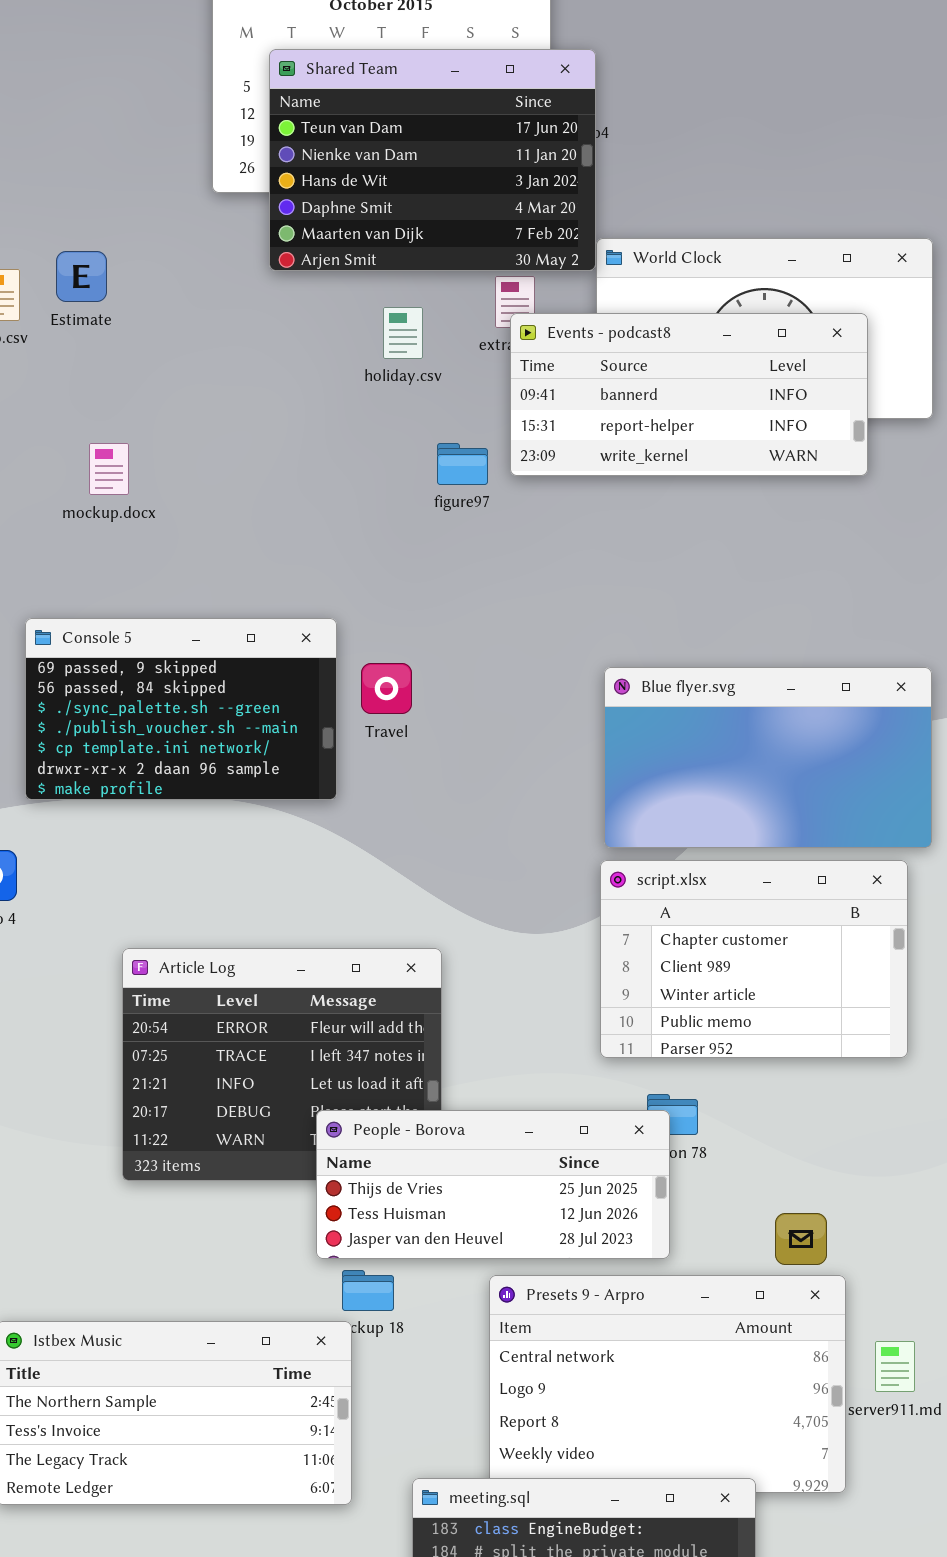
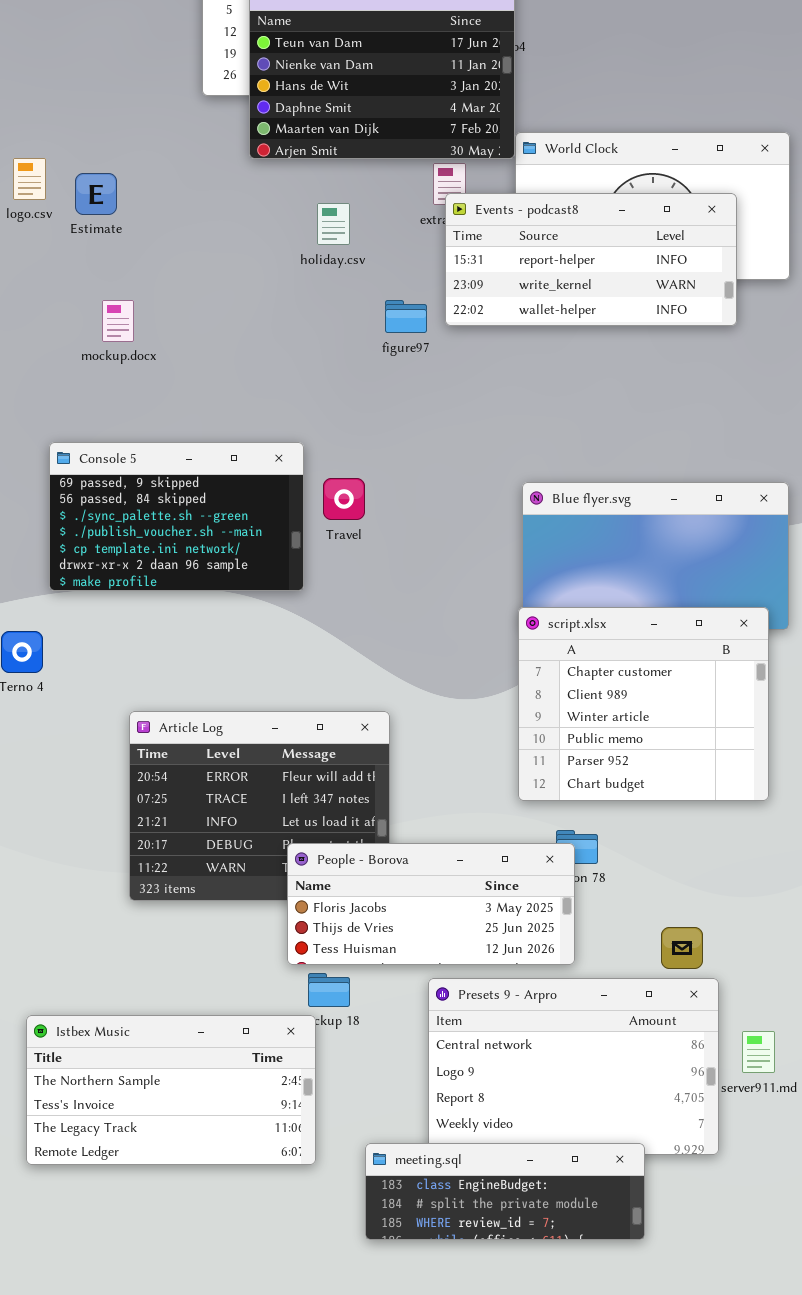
Estimate: [56,251,107,302] -> [75,173,117,215], moved
holiday.csv: [383,307,423,359] -> [317,203,350,245], moved
Events - podcast8: [510,313,868,476] -> [445,193,737,326], scrolled down 1 row
script.xlsx: [600,860,908,1058] -> [518,607,769,801], resized
People - Borova: [316,1110,670,1259] -> [287,843,575,965], scrolled up 1 row

